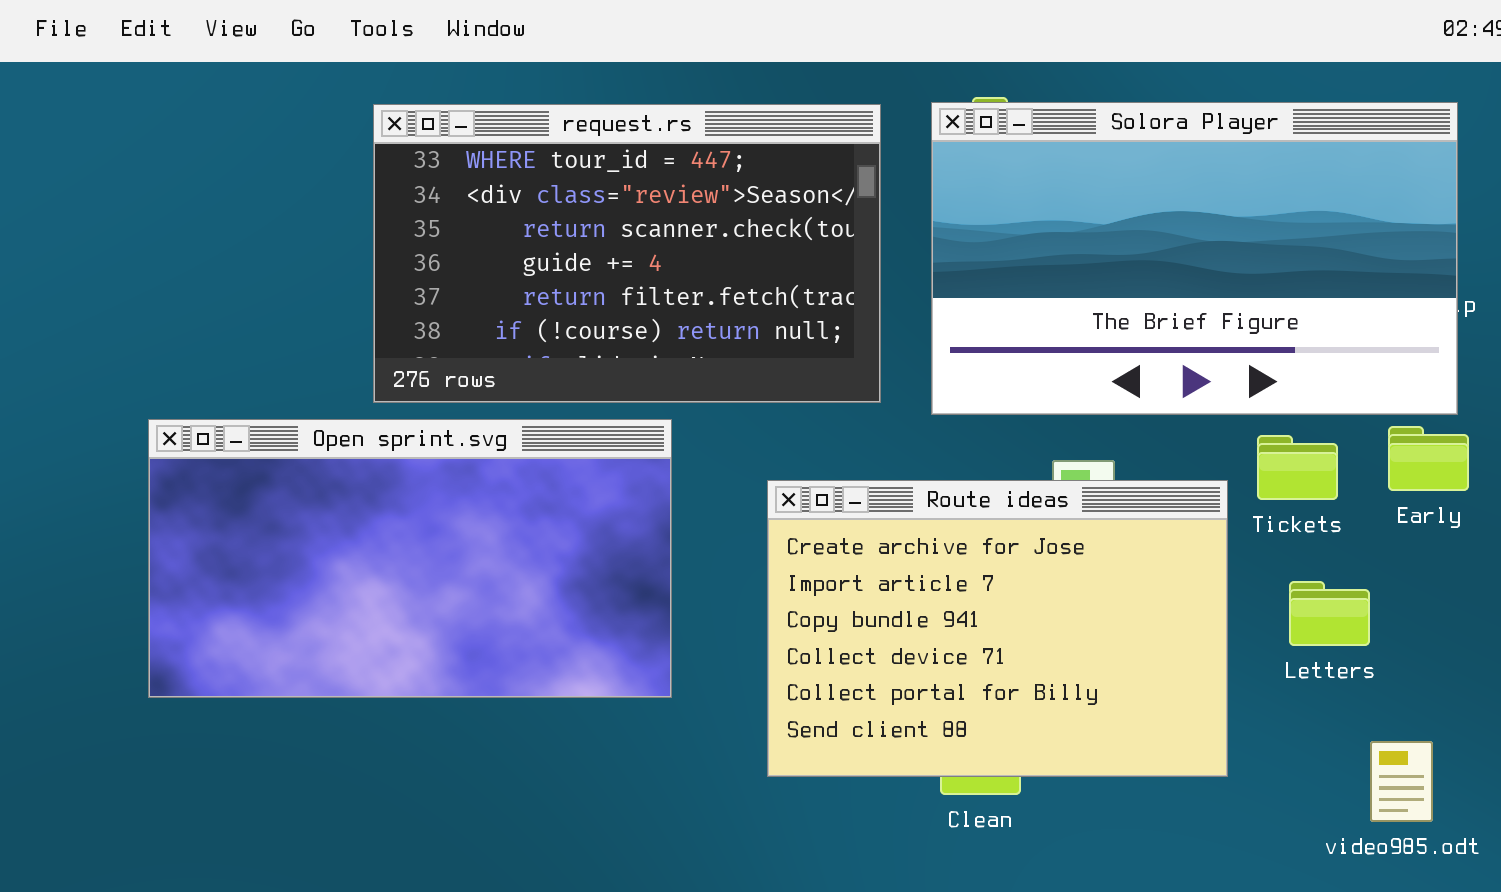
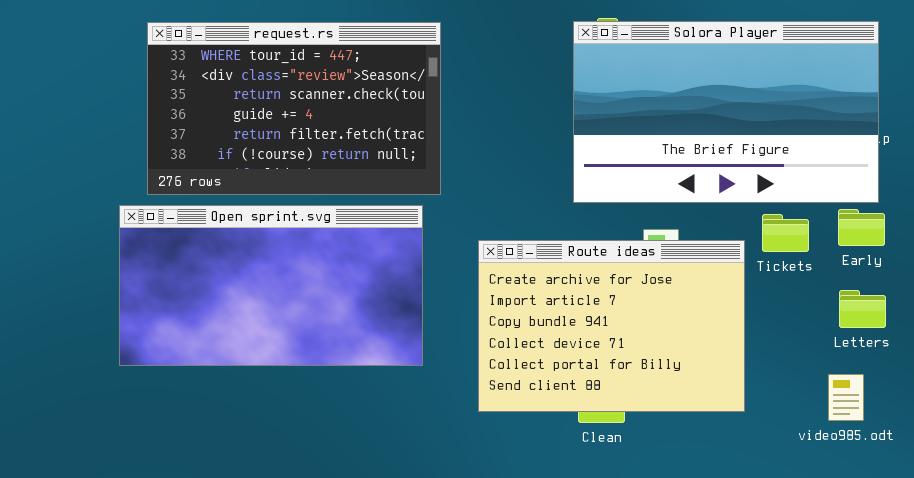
request.rs: [373,104,881,403] -> [147,22,441,195], moved
Letters: [1289,581,1370,646] -> [839,290,886,328], moved
video985.odt: [1370,741,1433,822] -> [828,374,864,421], moved

